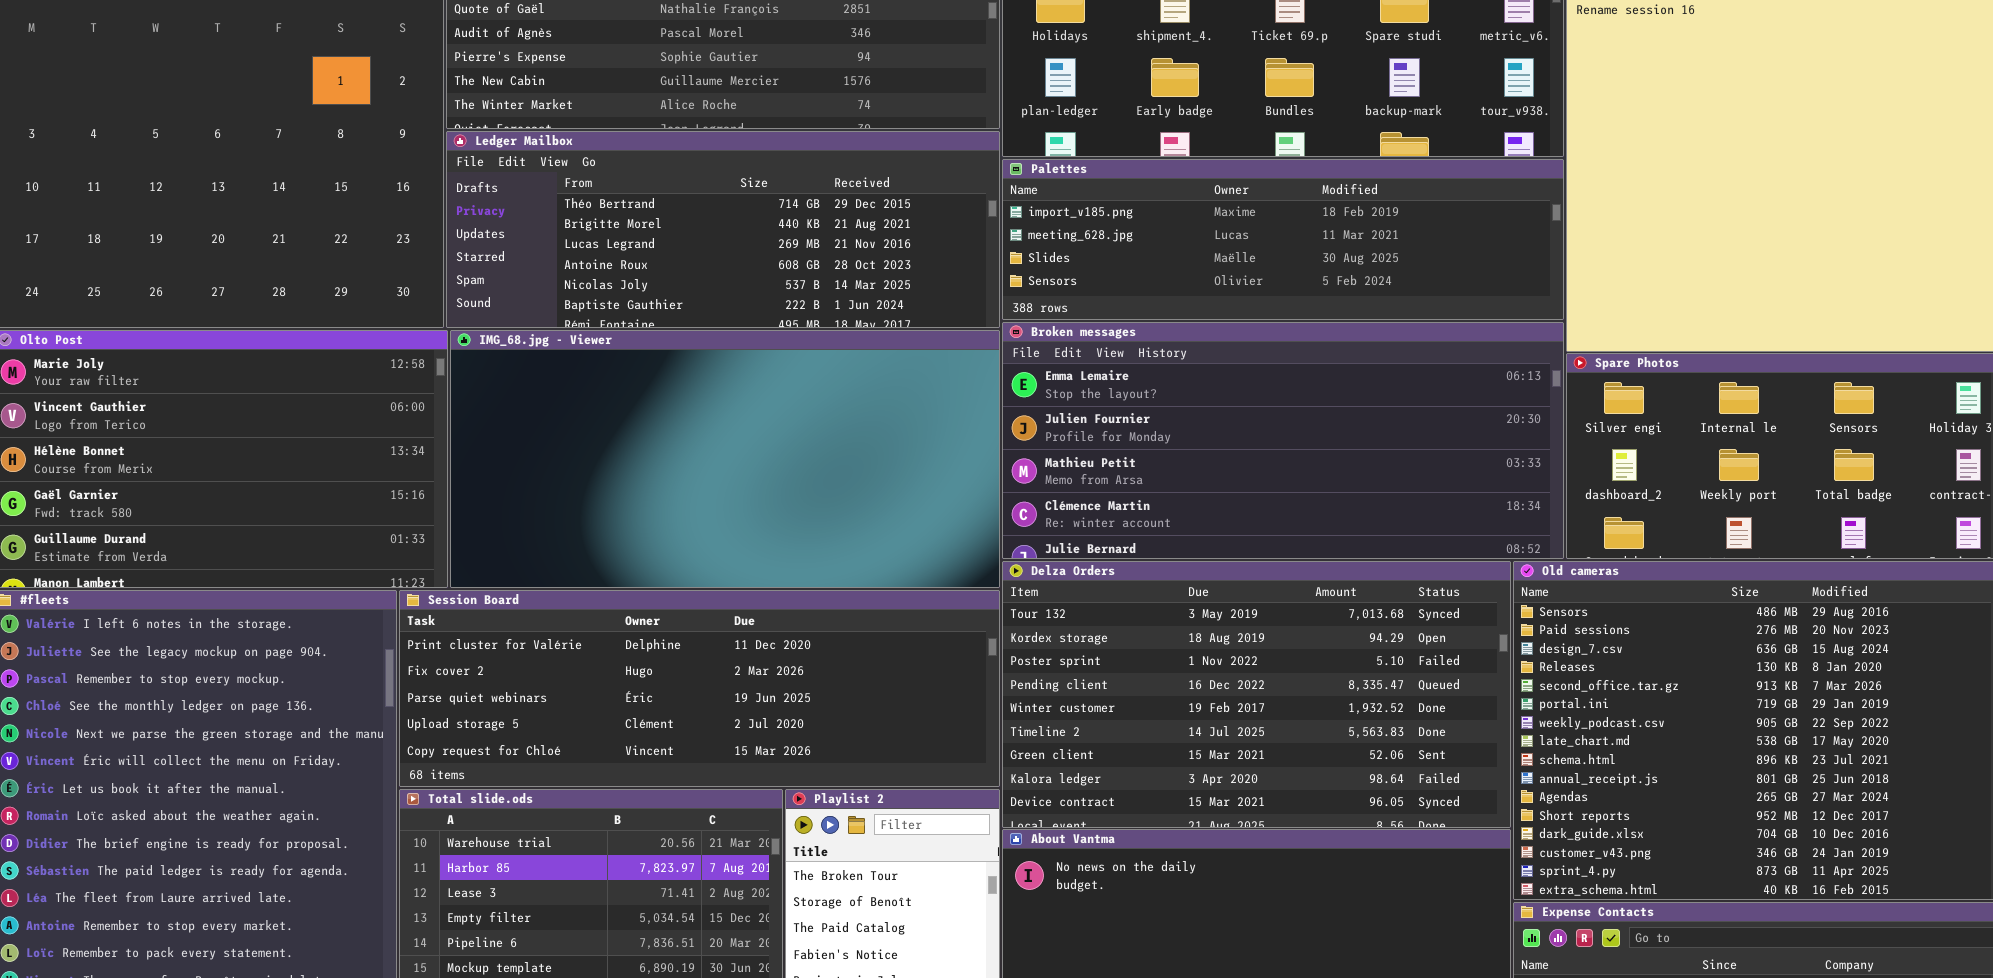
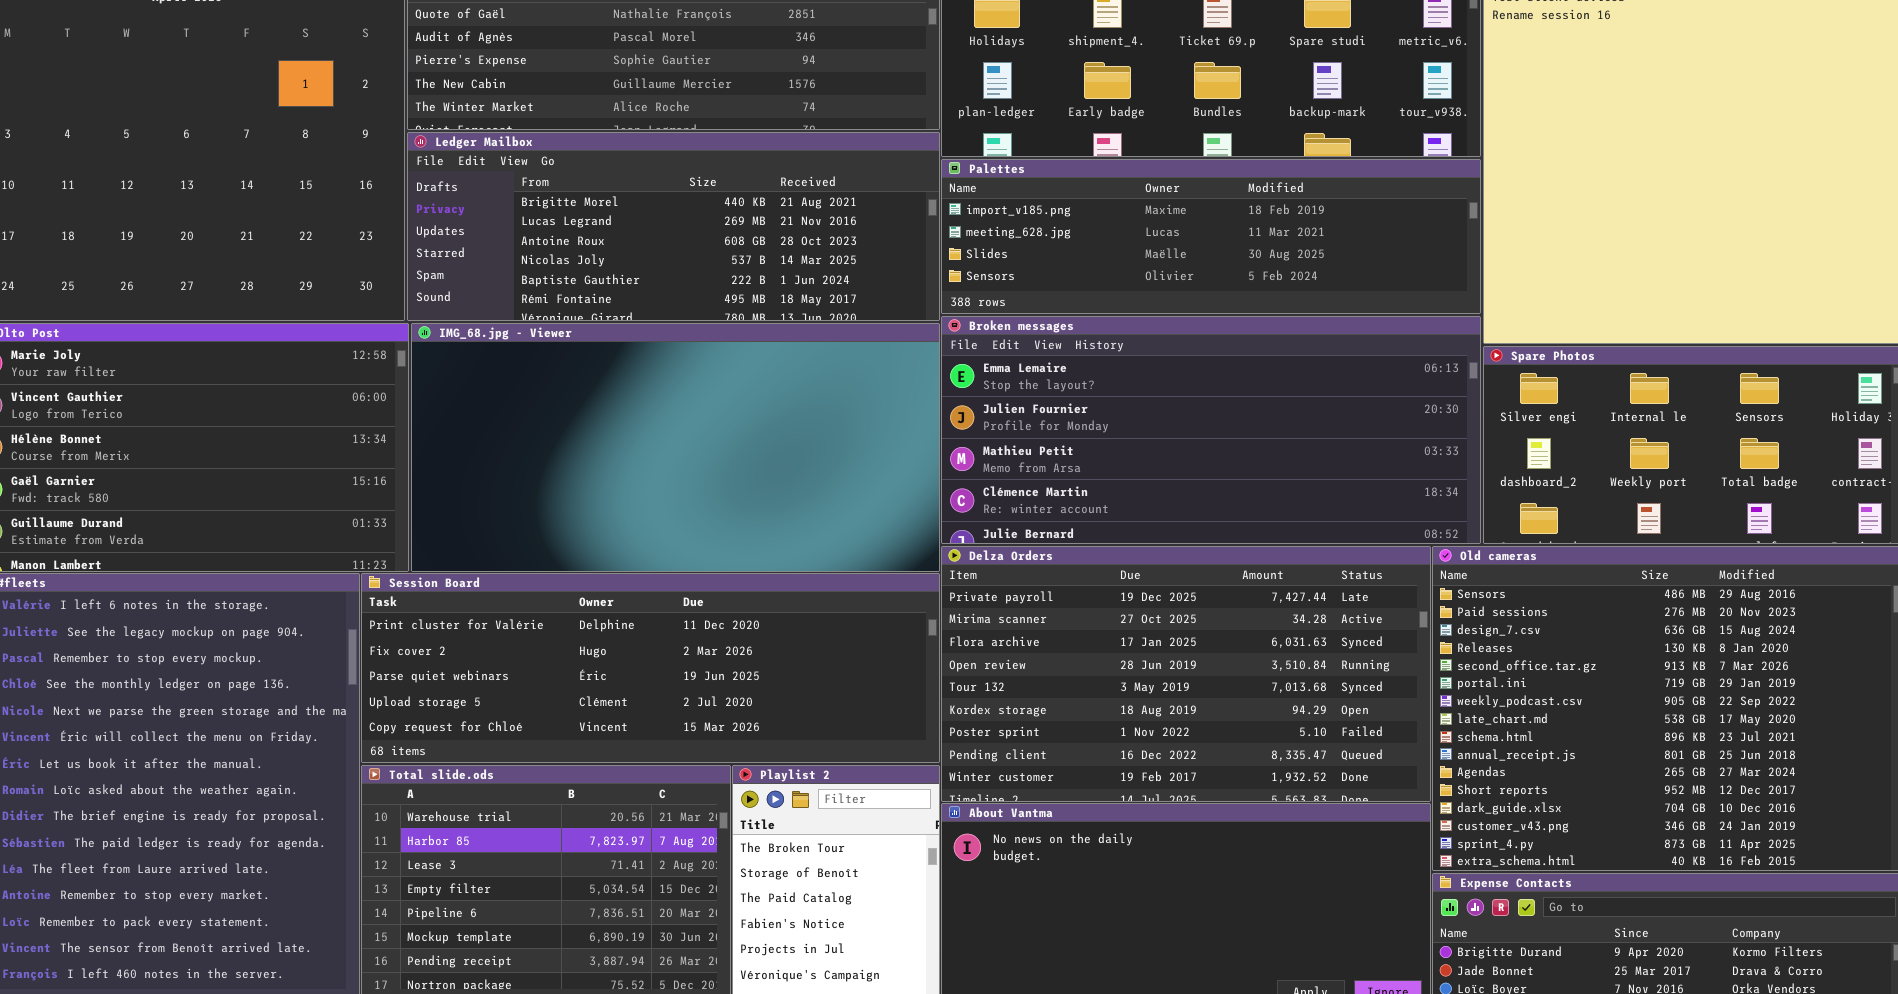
Ledger Mailbox: [446,131,1000,328] -> [407,132,940,321], scrolled down 1 row
Delza Orders: [1002,561,1511,828] -> [941,546,1431,802], scrolled up 4 rows

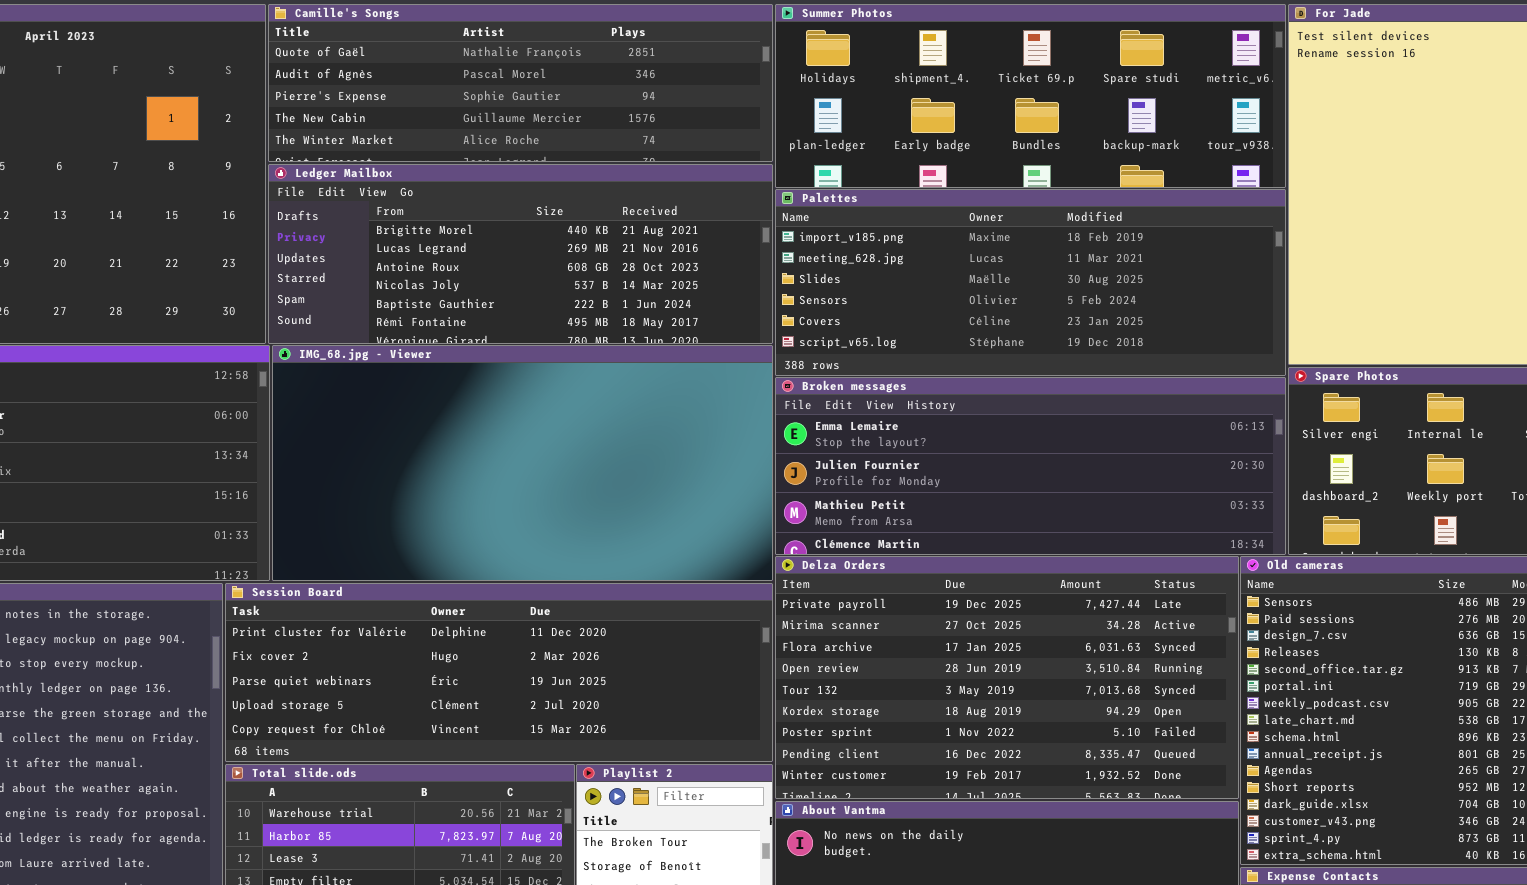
Palettes: [941,159,1481,314] -> [775,189,1286,376], resized
Broken messages: [941,316,1481,544] -> [775,377,1286,555], resized

